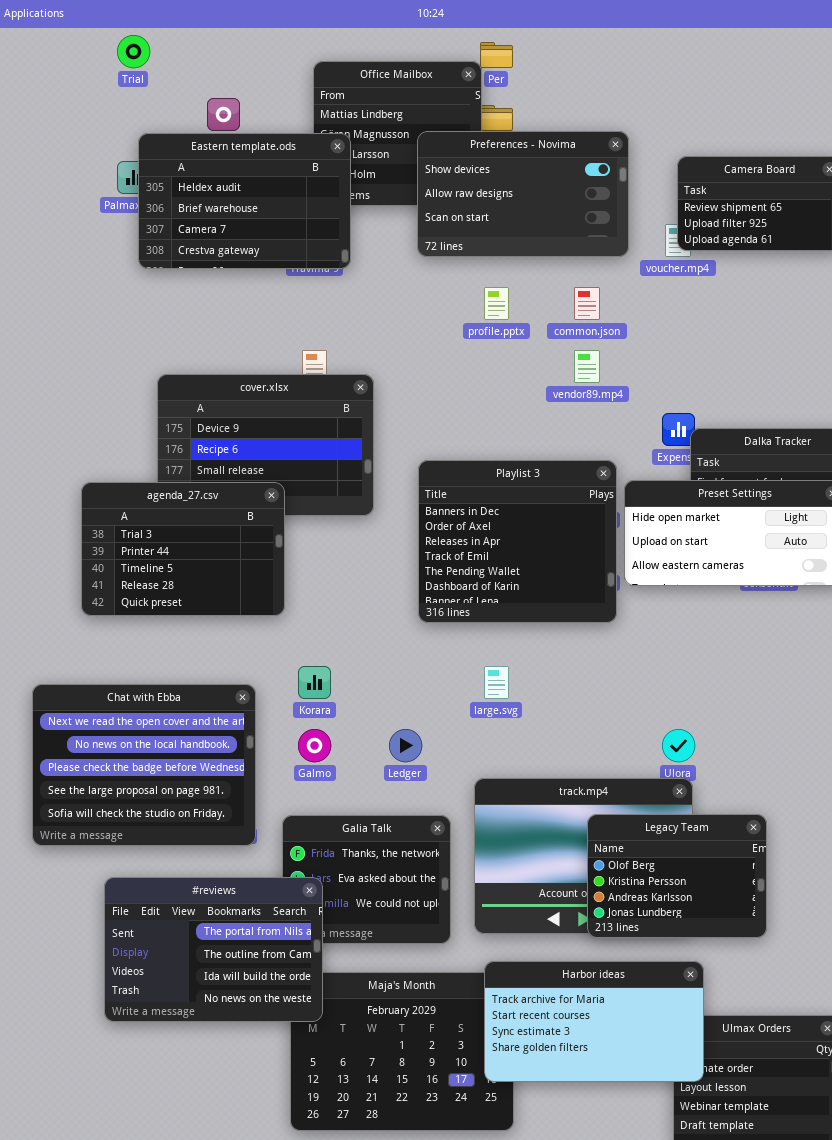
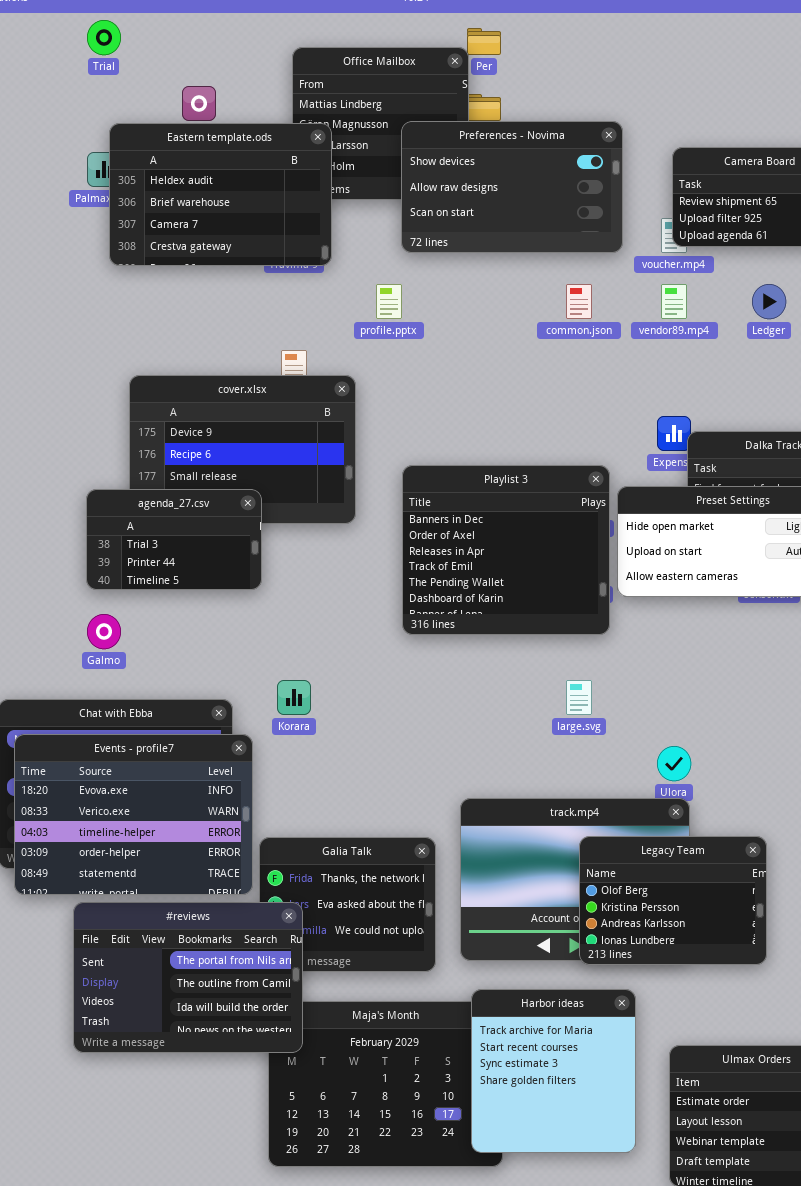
profile.pptx: [484,287,509,320] -> [376,284,402,319], moved
vendor89.mp4: [574,350,600,383] -> [661,284,687,319], moved
agenda_27.csv: [81,482,285,616] -> [86,489,262,590], resized
large.svg: [484,666,509,699] -> [566,680,592,715], moved
Events - profile7: none -> [14,734,253,895], opened
Galmo: [298,729,331,762] -> [87,614,121,649], moved
Ledger: [389,729,422,762] -> [752,284,786,319], moved
Harbor ideas: [484,961,704,1082] -> [471,989,636,1153], resized

